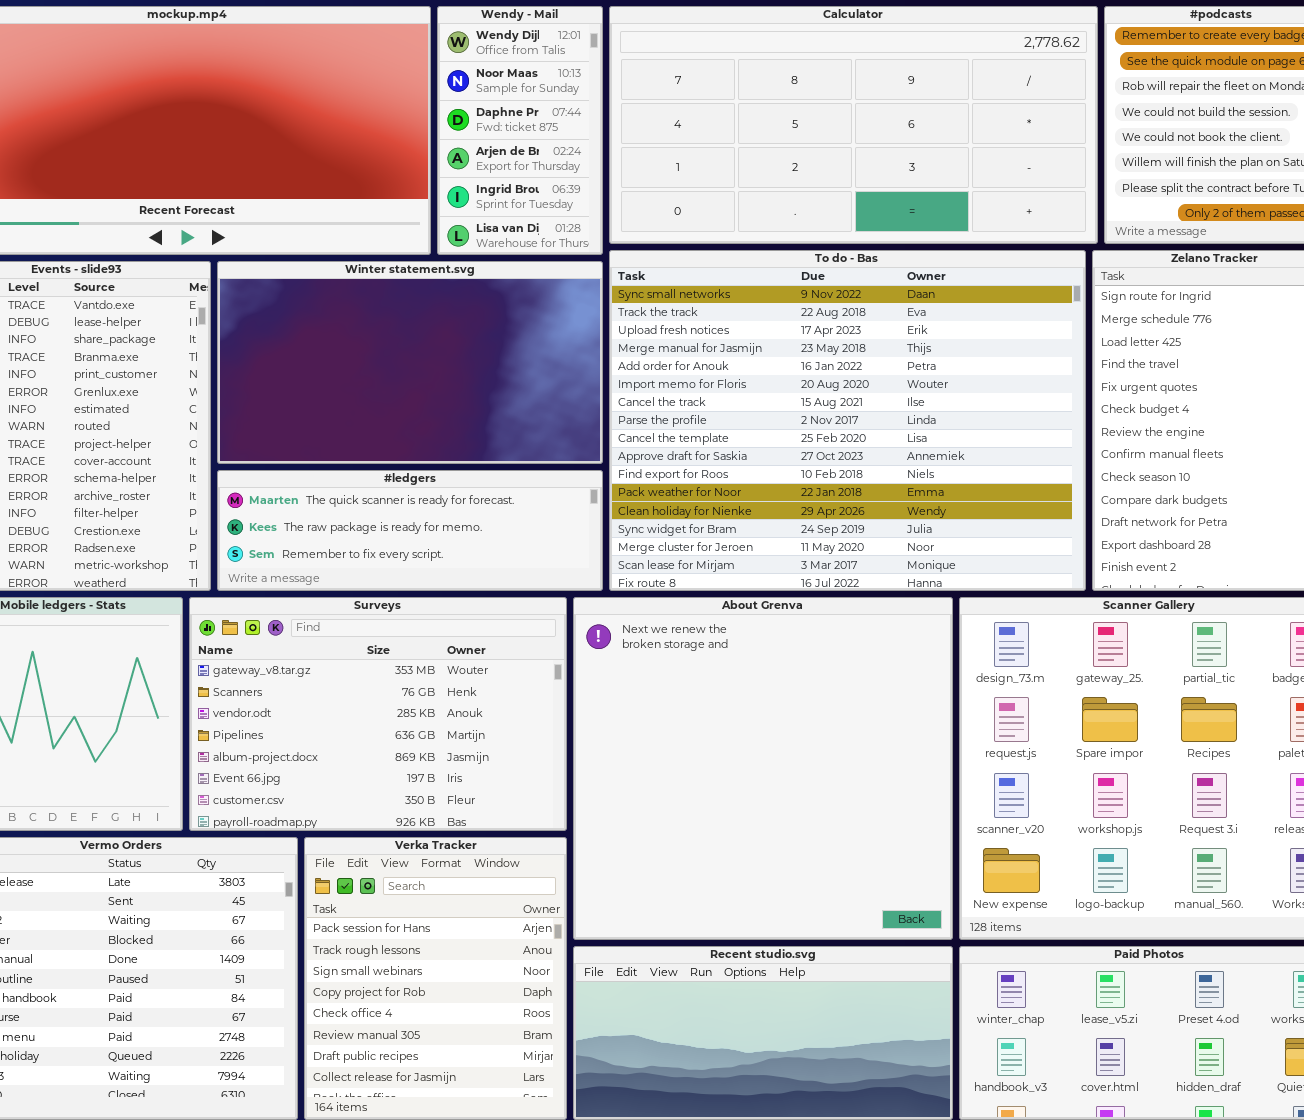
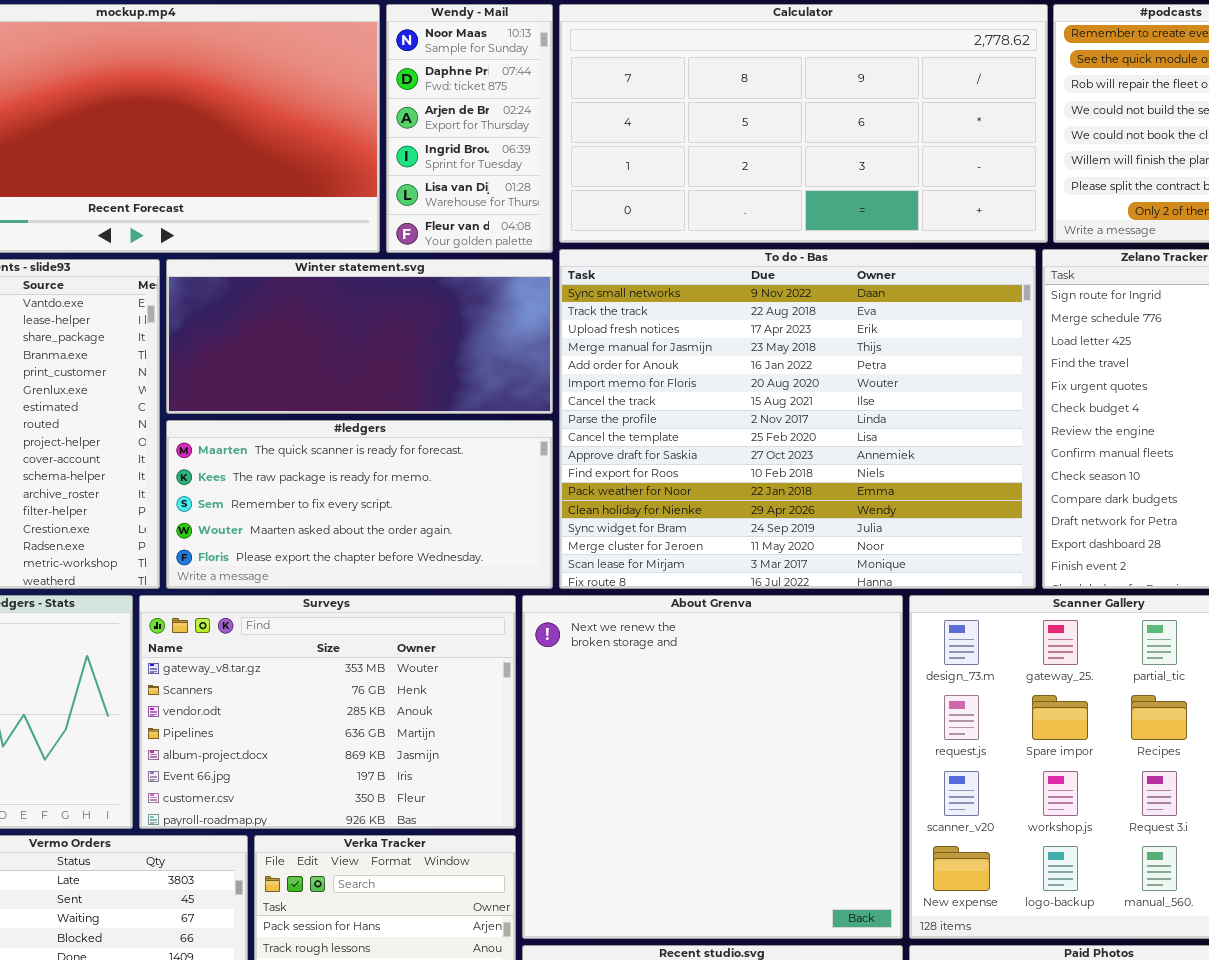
Wendy - Mail: [437,6,603,255] -> [386,4,553,253], scrolled down 1 row
Winter statement.svg: [217,261,603,464] -> [166,259,553,414], resized
#ledgers: [217,470,603,591] -> [166,420,553,589], resized

